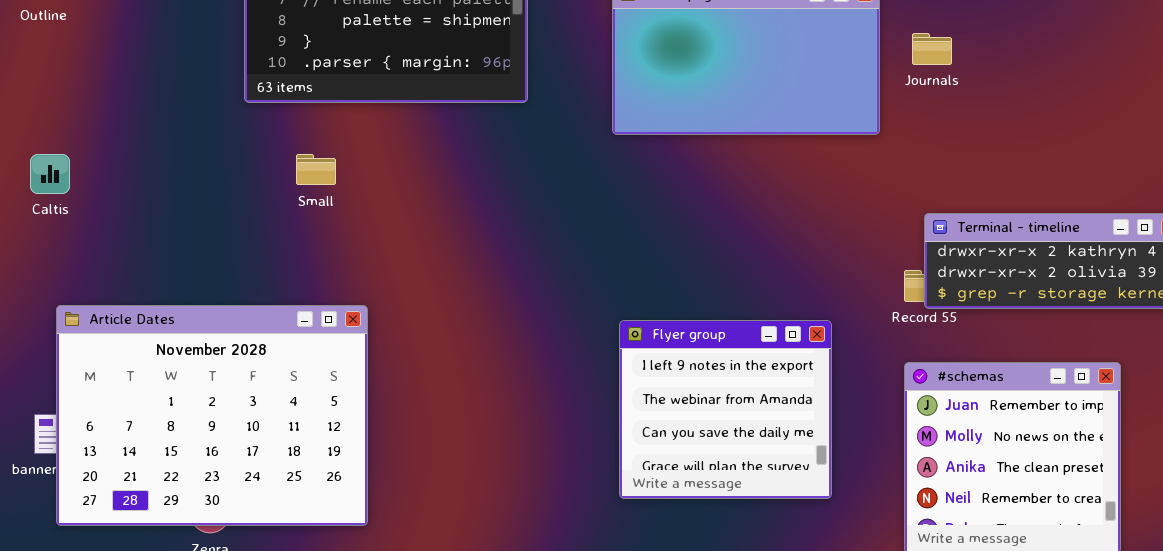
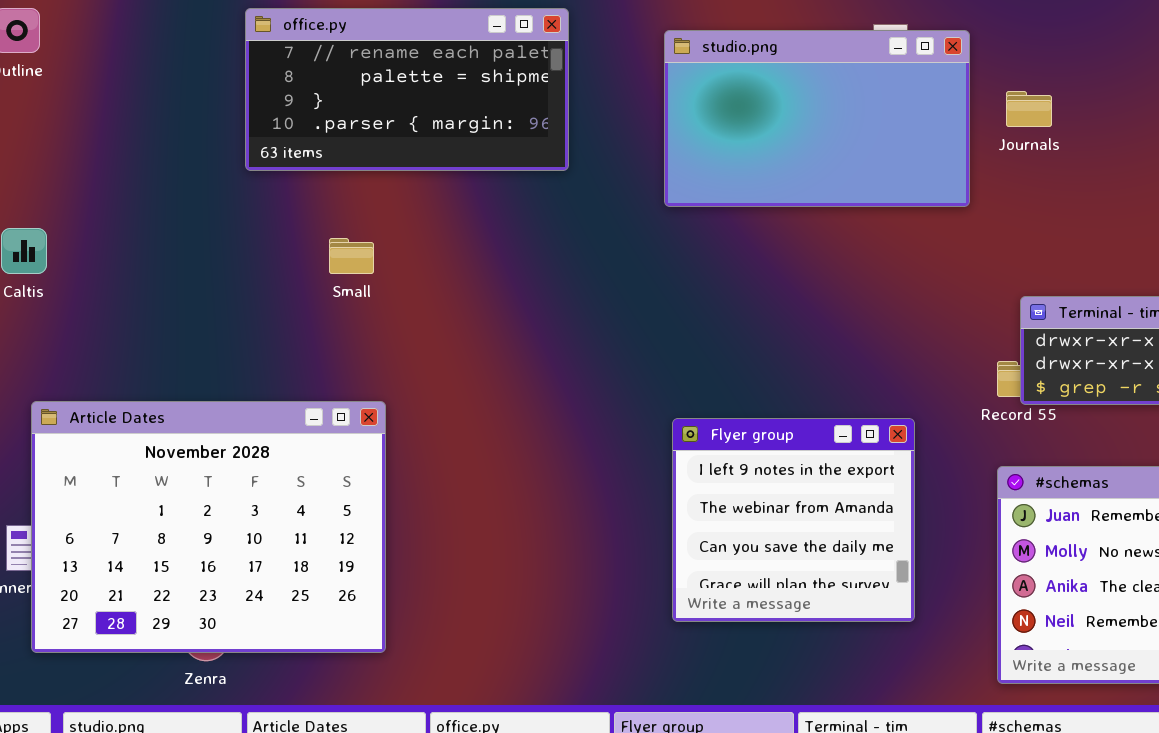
Small: [296,154,336,185] -> [329,238,374,274], moved

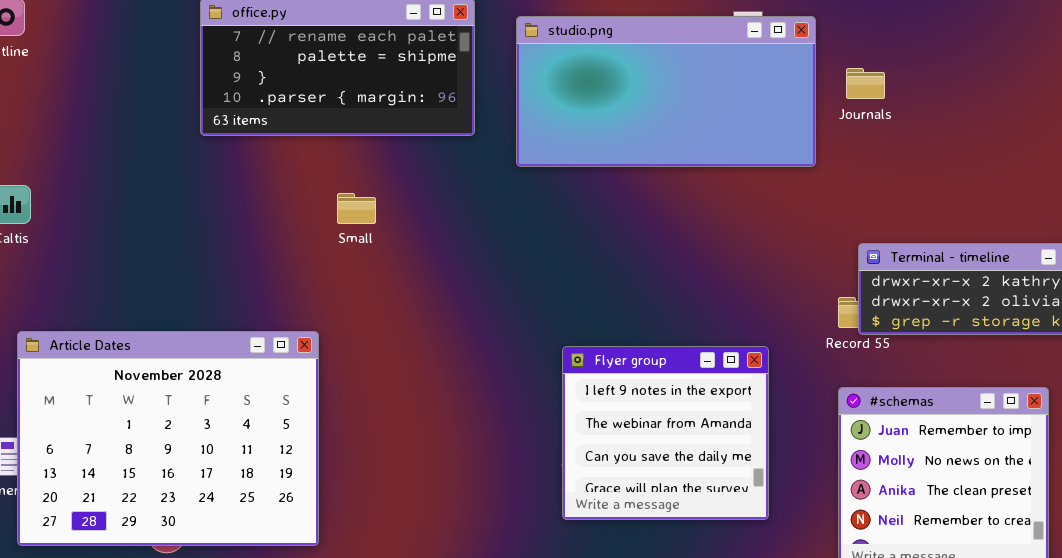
studio.png: [664,30,970,207] -> [516,16,816,167], resized
Small: [329,238,374,274] -> [337,193,376,224], moved

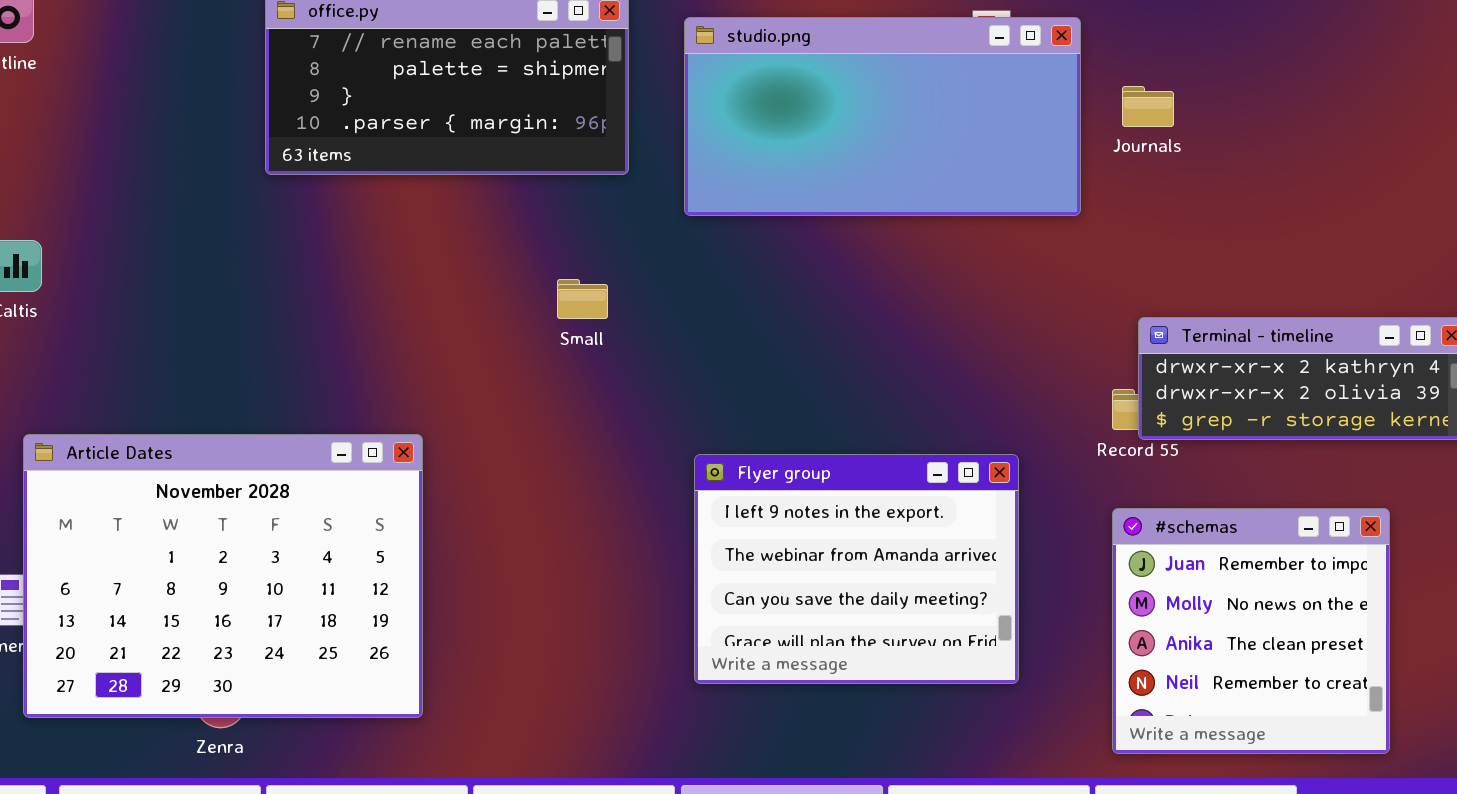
Small: [337,193,376,224] -> [557,279,608,319], moved
Flyer group: [562,346,769,520] -> [694,454,1019,684], resized

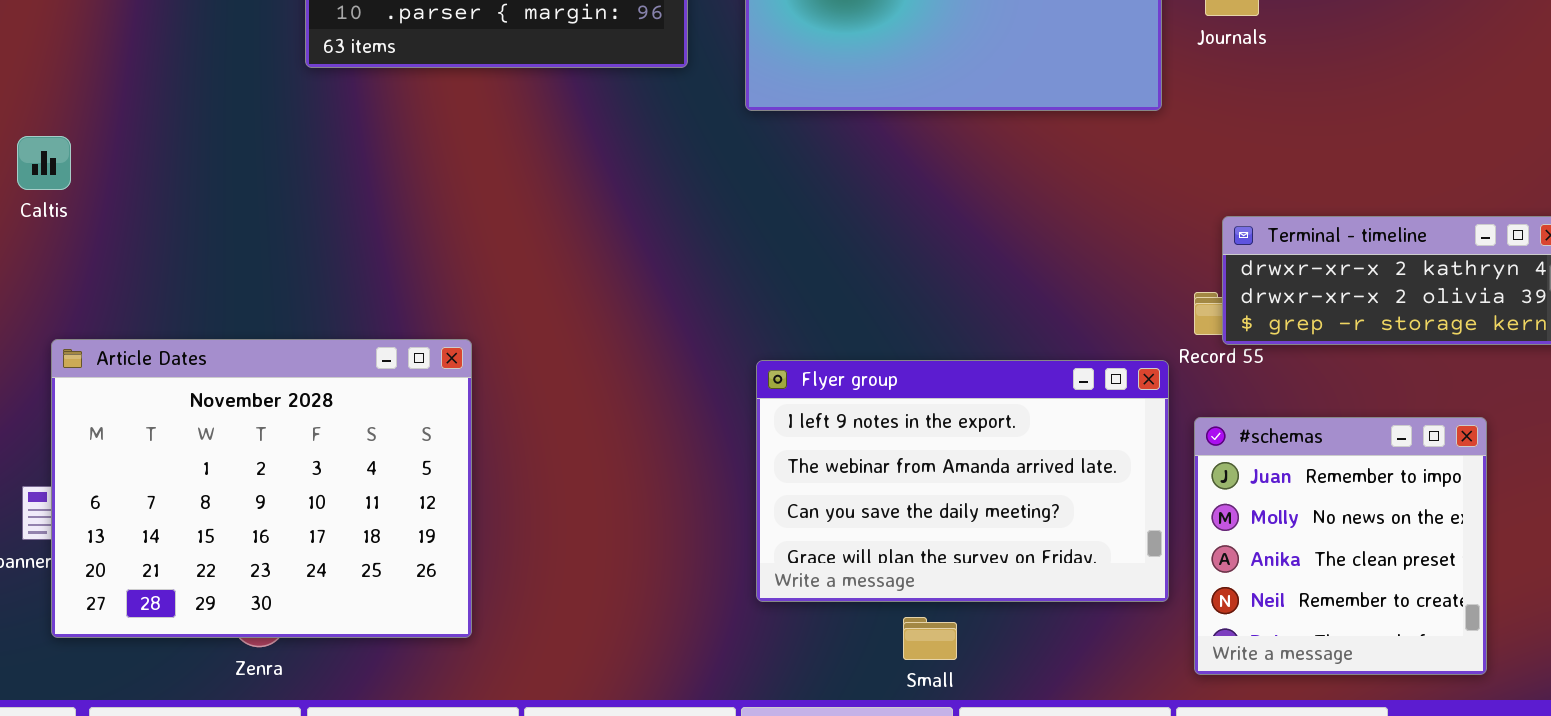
Small: [557,279,608,319] -> [903,617,957,660], moved
Flyer group: [694,454,1019,684] -> [756,360,1169,602], resized

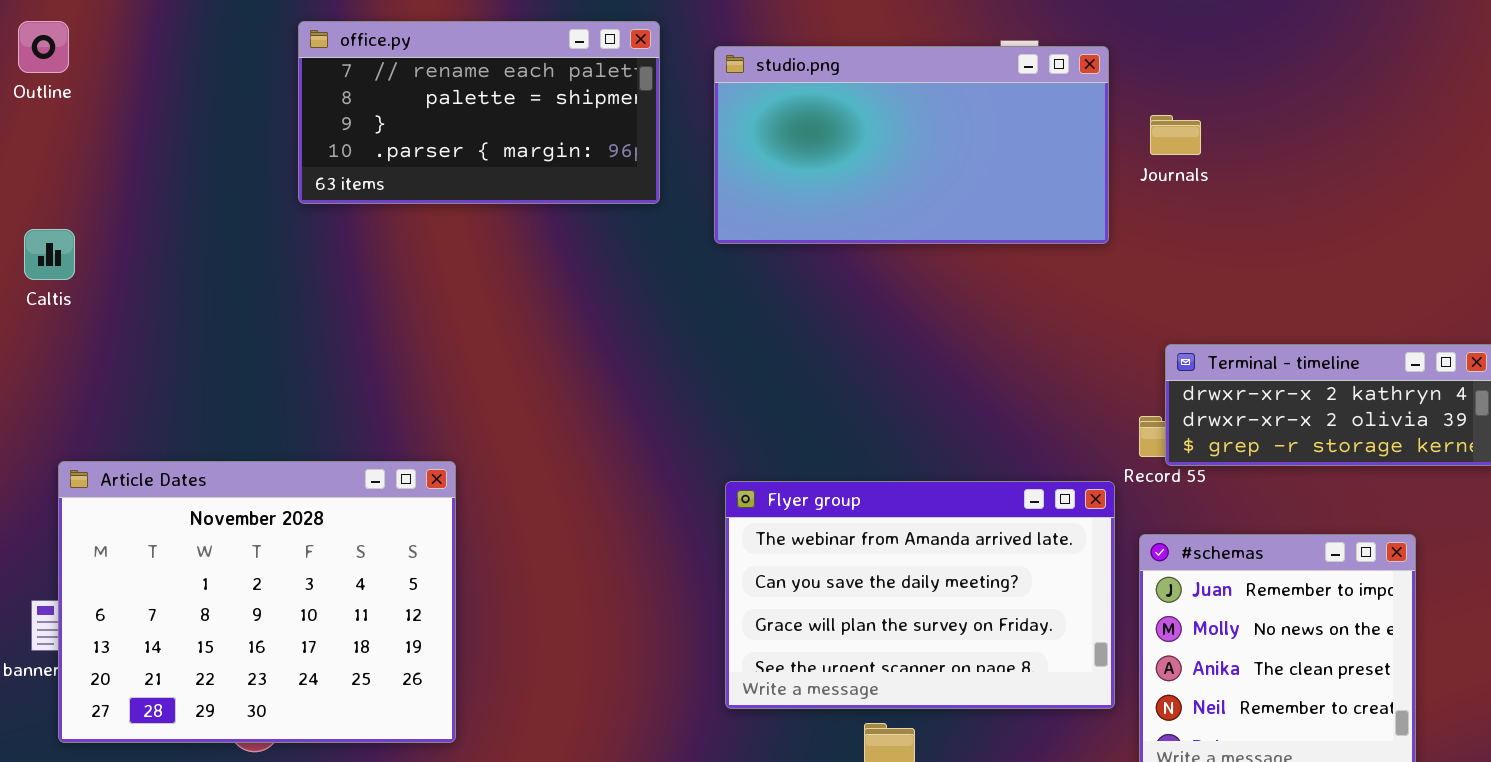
Caltis: [17,136,71,190] -> [24,229,75,280], moved
Flyer group: [756,360,1169,602] -> [725,481,1115,709], scrolled down 1 row

